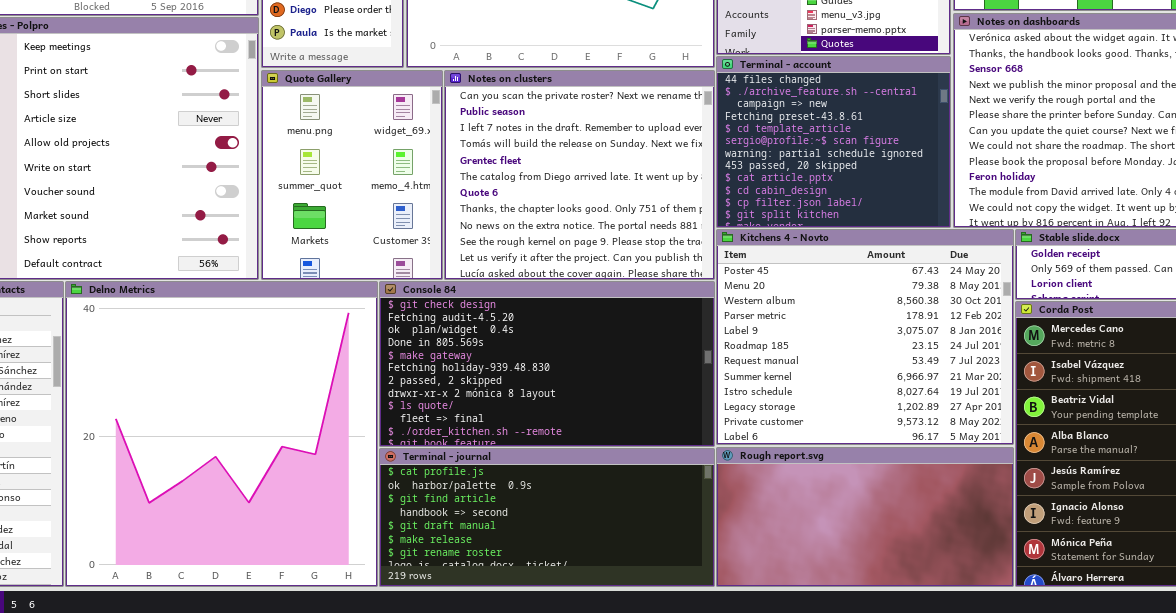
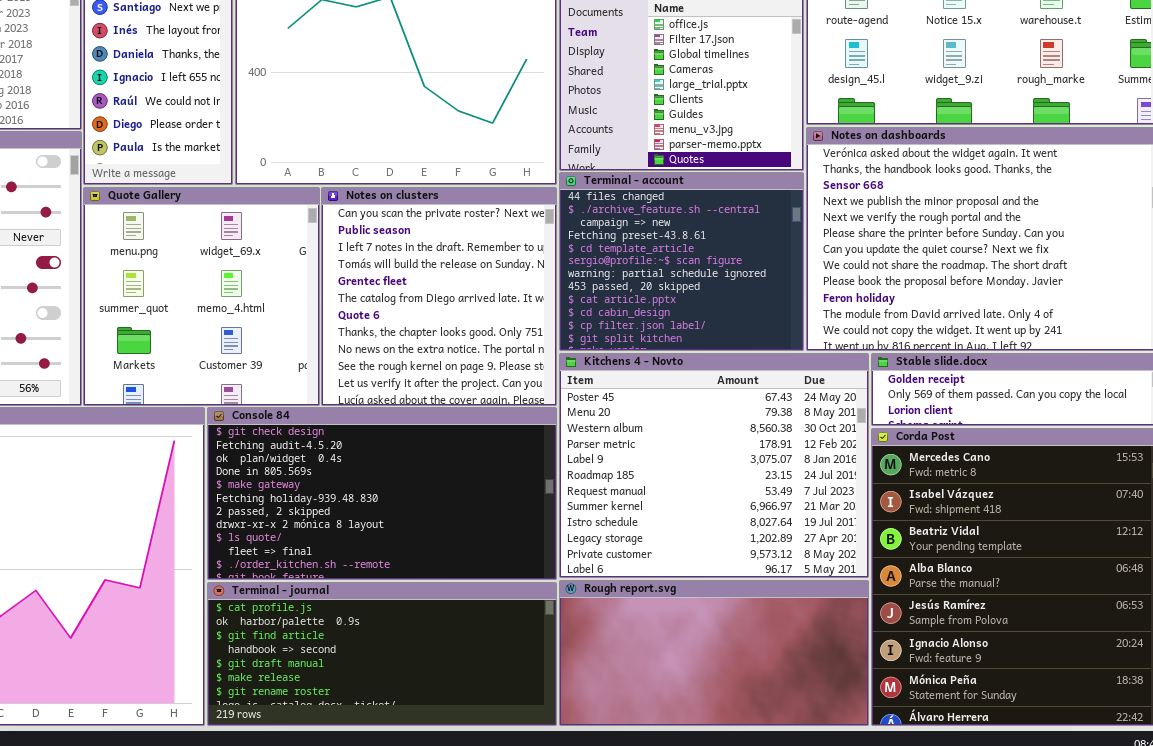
Quote Gallery: [261,70,443,280] -> [83,187,320,406], resized
Notes on clusters: [444,70,715,280] -> [321,187,557,406], resized

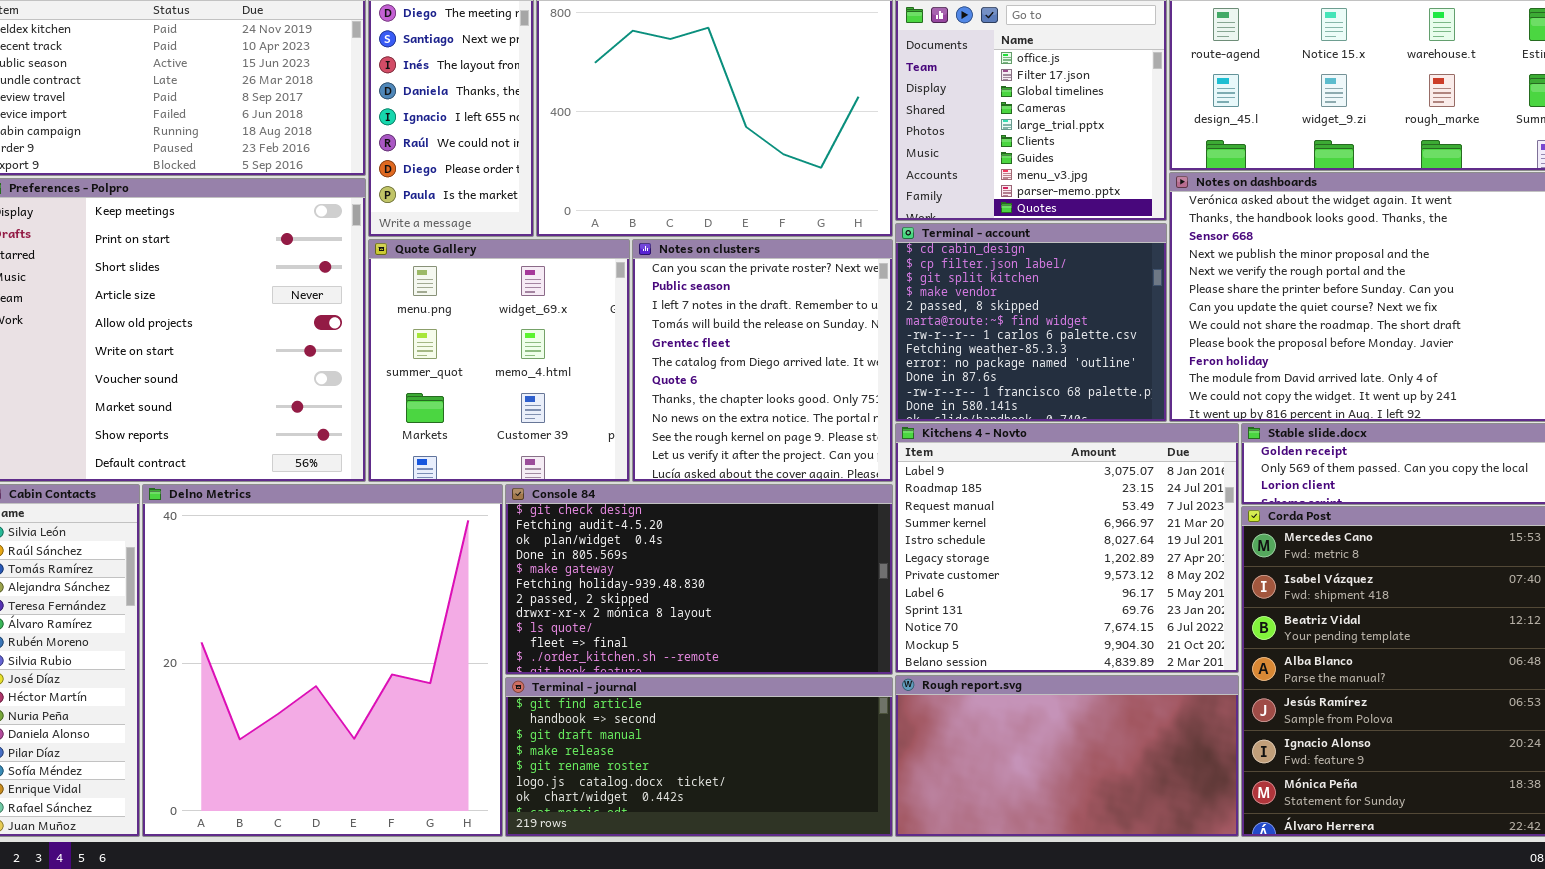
Terminal - account: [559,172,804,351] -> [895,223,1167,422], scrolled down 9 rows
Kitchens 4 - Novto: [559,353,869,578] -> [895,423,1239,673], scrolled down 4 rows
Terminal - journal: [207,582,557,726] -> [505,677,893,837], scrolled down 2 rows

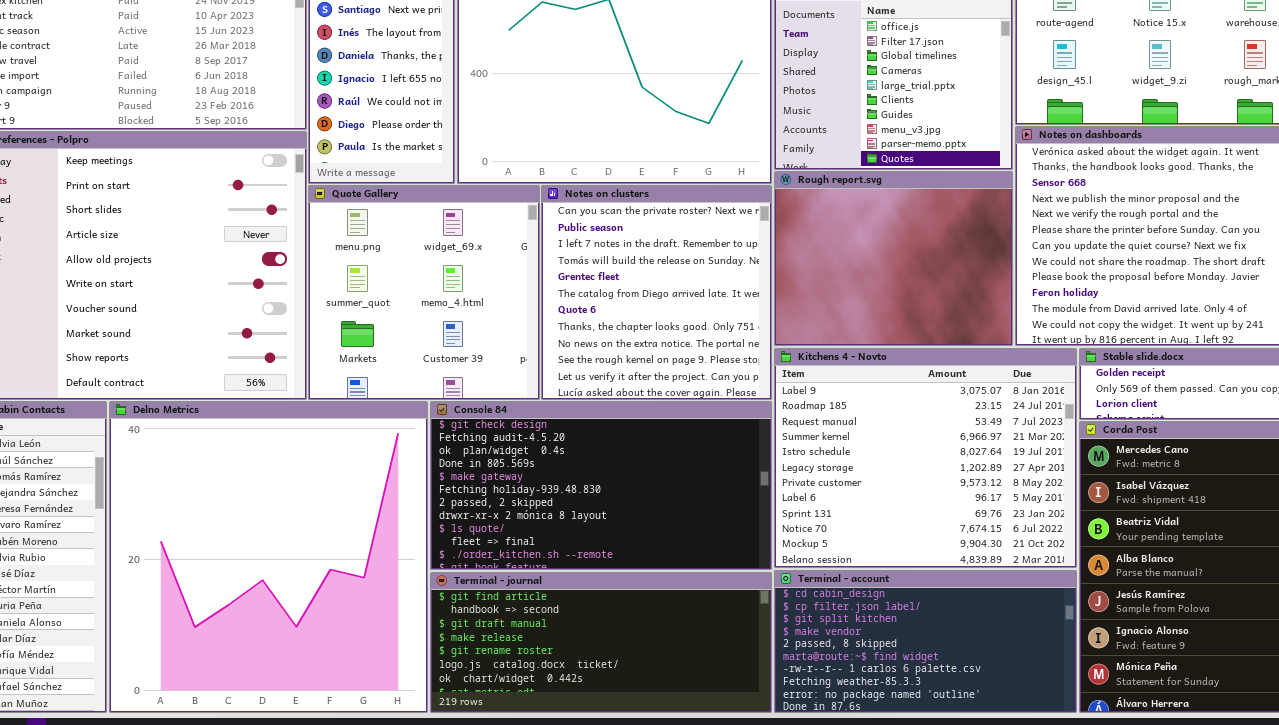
Terminal - account: [895,223,1167,422] -> [774,570,1077,713], moved, resized
Rough report.svg: [895,675,1239,837] -> [774,171,1013,346], moved, resized

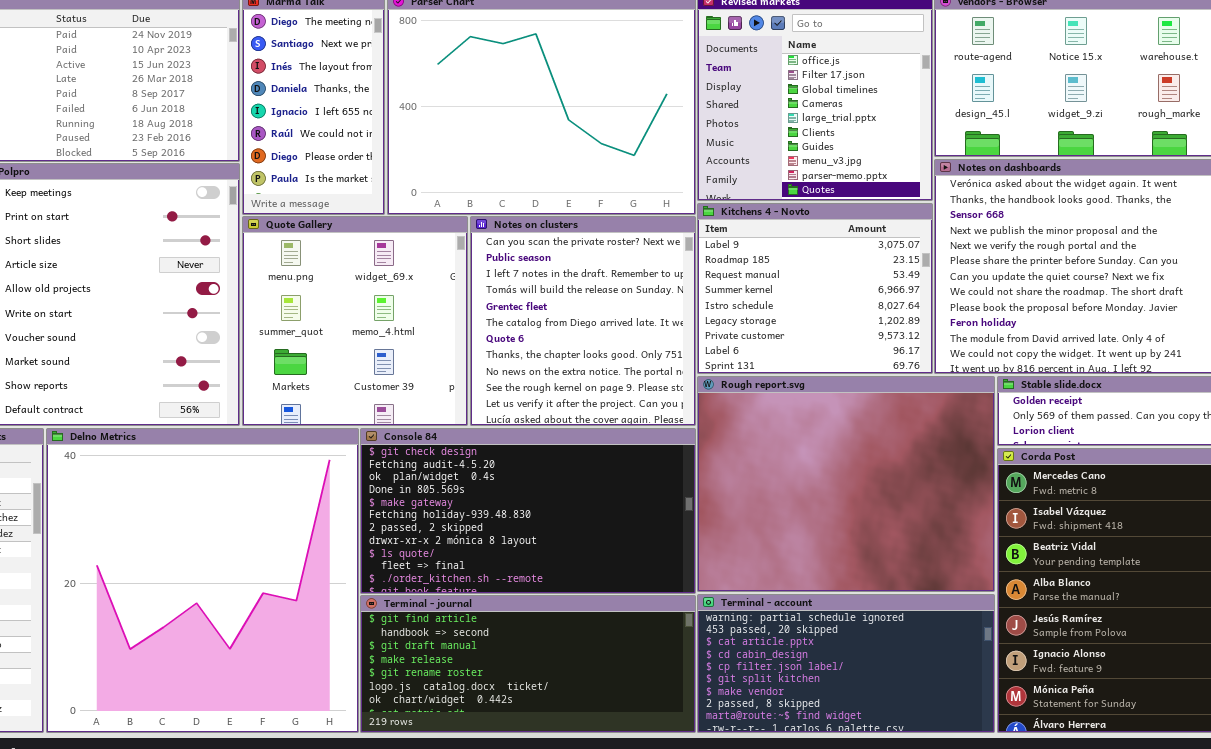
Rough report.svg: [774,171,1013,346] -> [697,376,995,592], moved, resized
Kitchens 4 - Novto: [774,348,1077,568] -> [697,203,933,374], moved, resized
Terminal - account: [774,570,1077,713] -> [697,594,995,733], scrolled up 3 rows

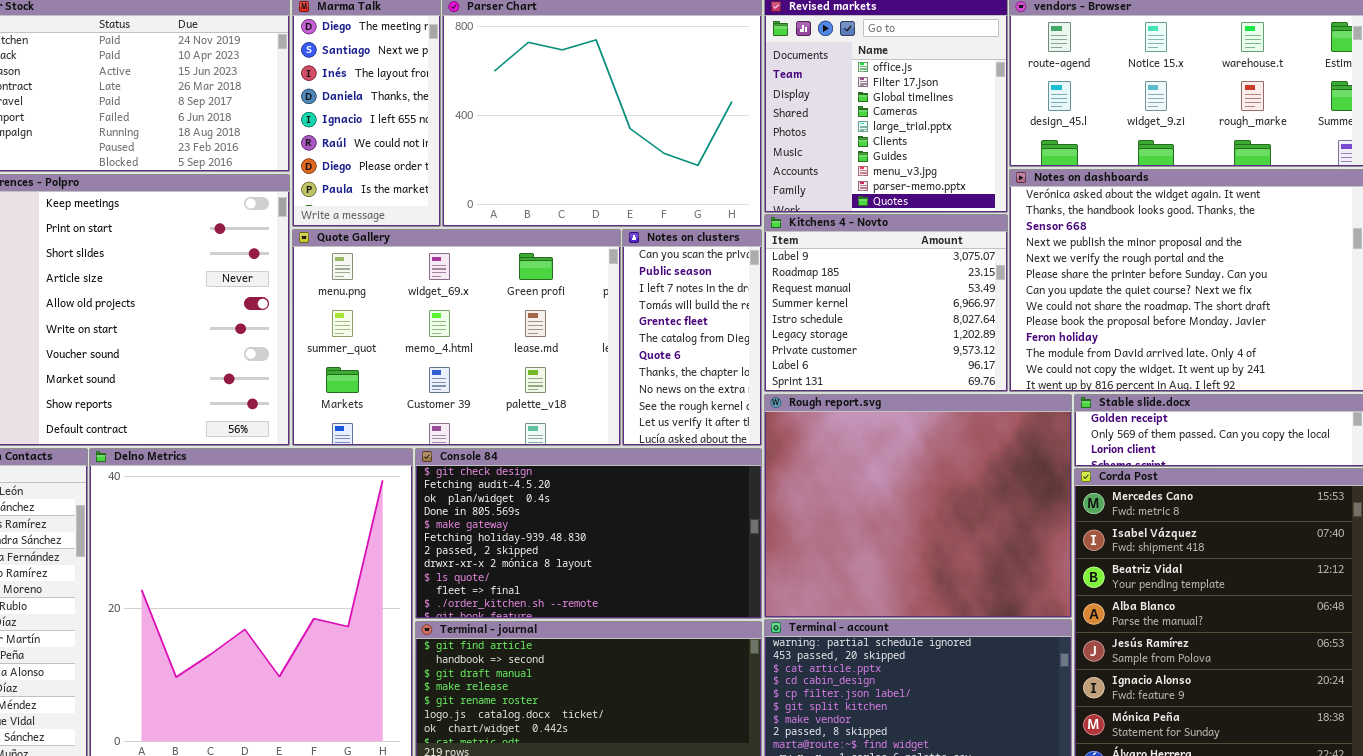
Quote Gallery: [242,216,468,426] -> [292,229,621,446], resized
Notes on clusters: [470,216,696,426] -> [622,229,762,446], resized

